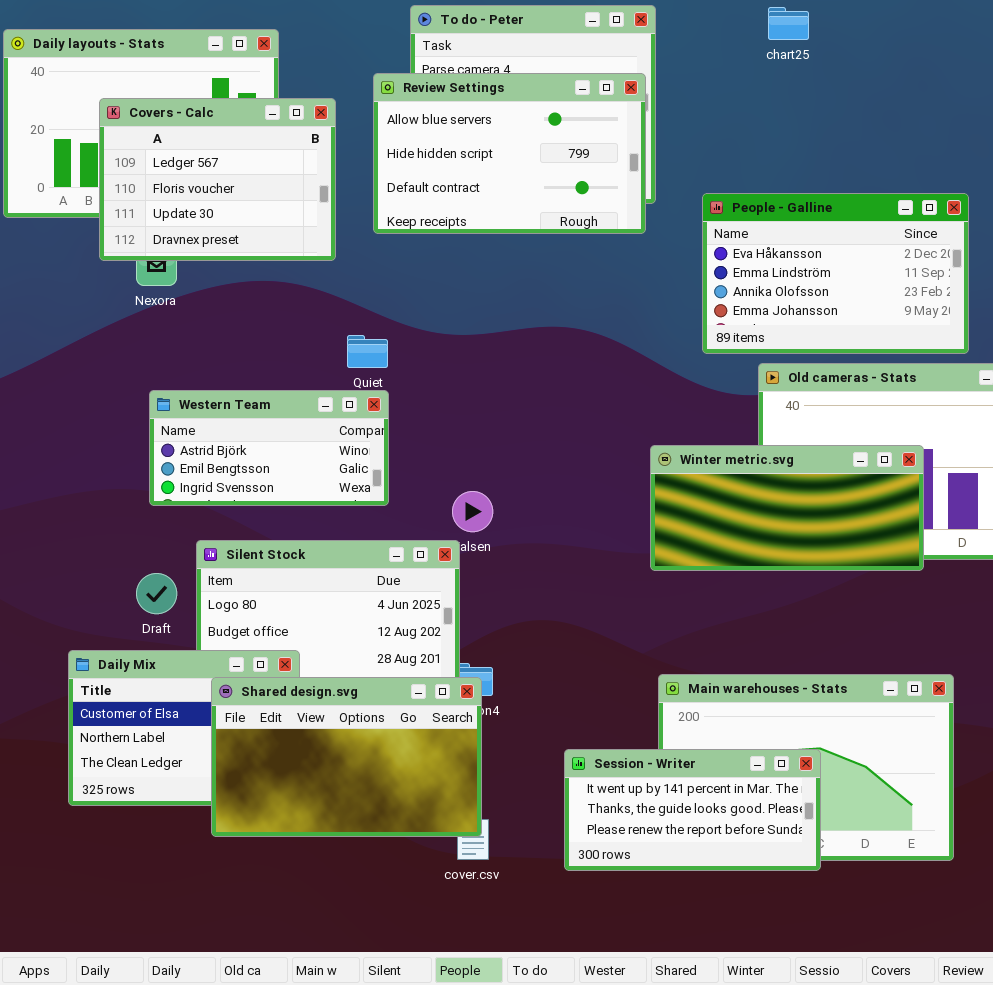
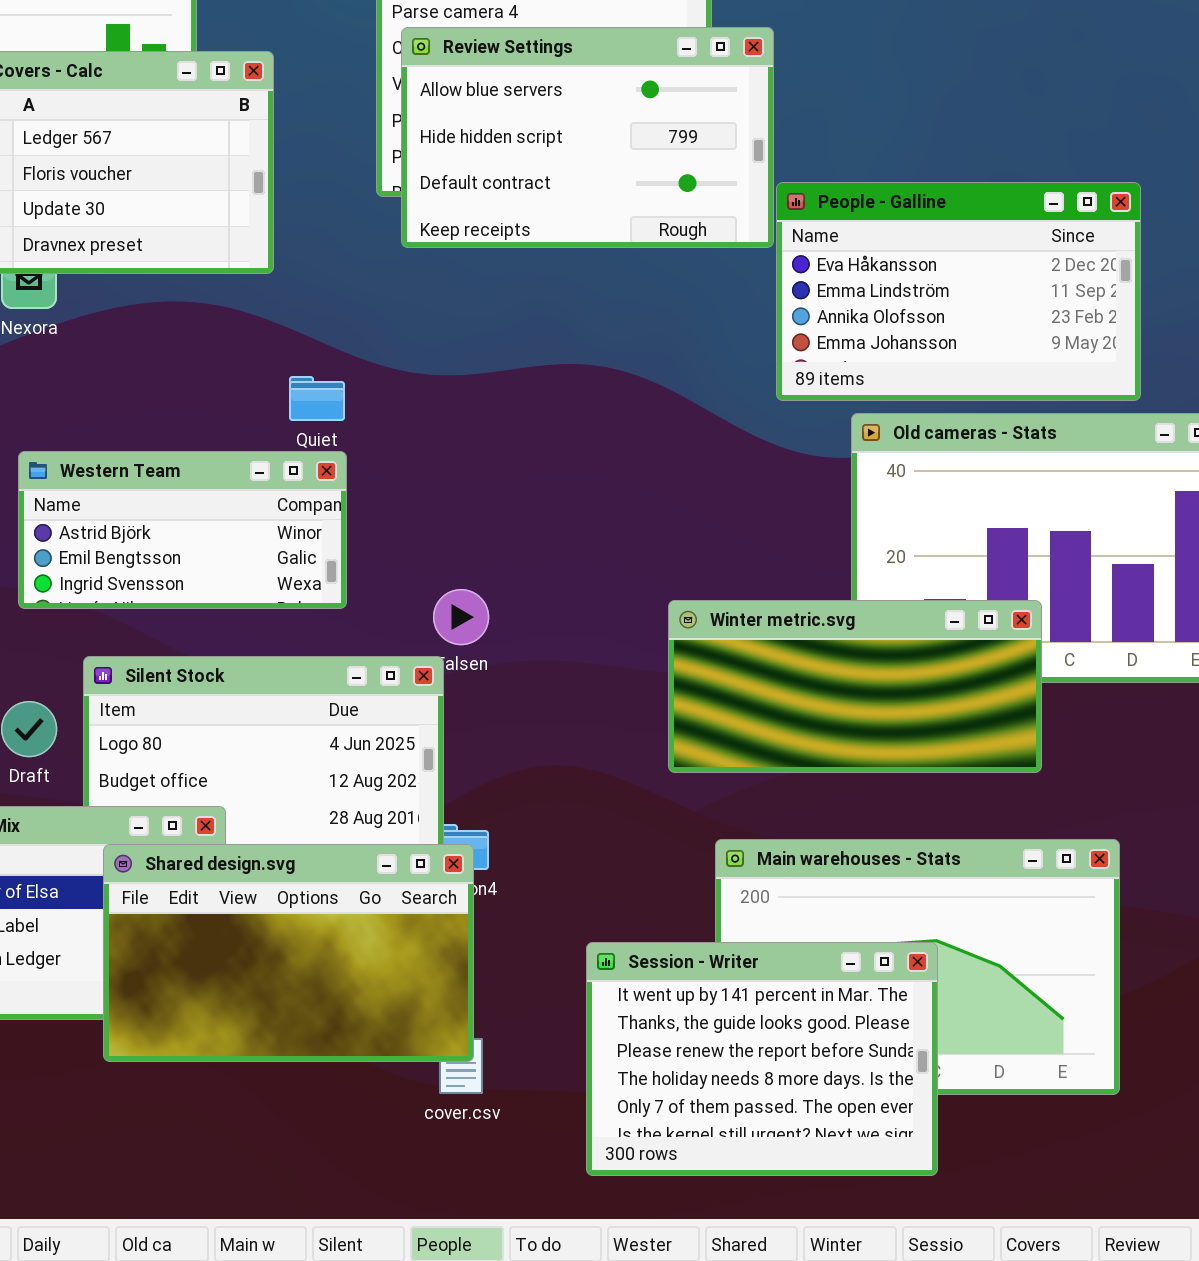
Review Settings: [373,73,646,234] -> [401,27,774,248], moved
Winter metric.svg: [650,445,924,571] -> [668,600,1042,773], moved
Session - Writer: [564,749,821,871] -> [586,942,938,1176], resized

